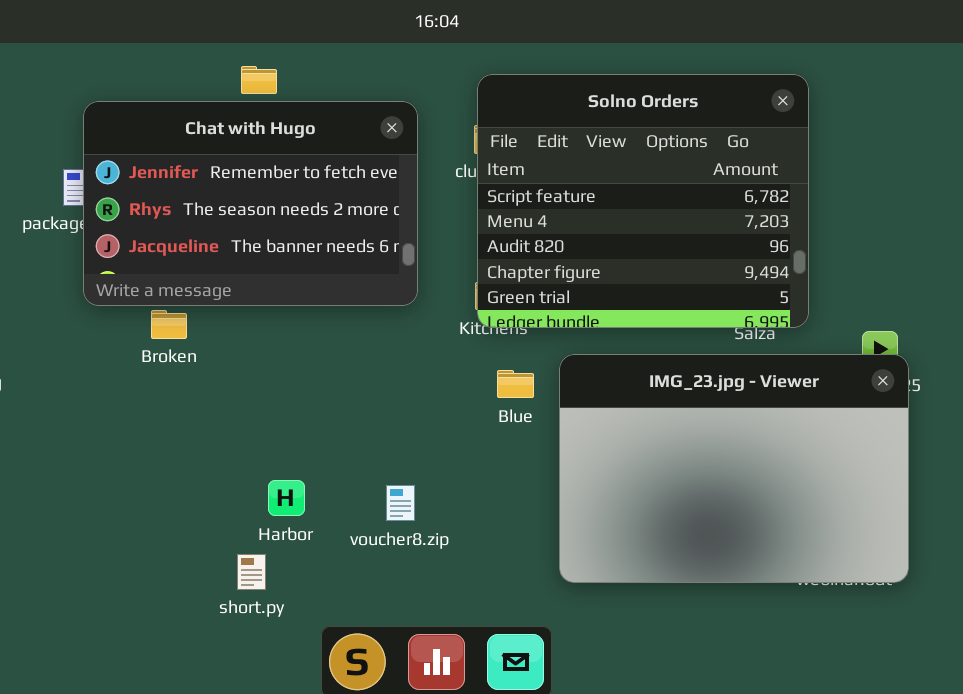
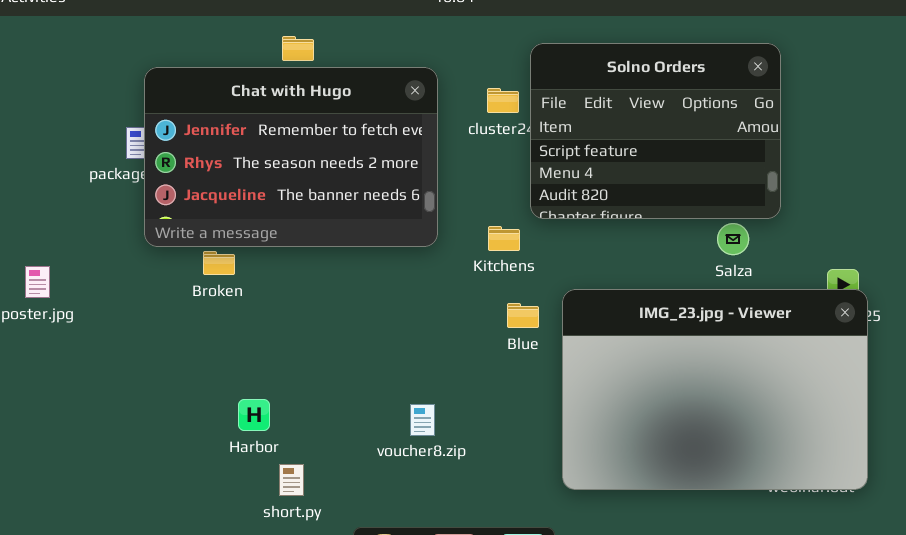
Solno Orders: [477,74,809,328] -> [530,43,781,219], resized
Harbor: [268,480,305,516] -> [238,399,270,431], moved

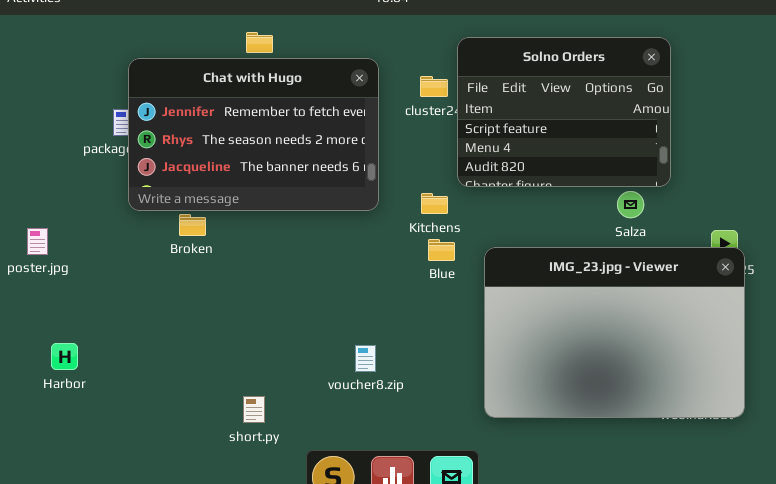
Blue: [507,303,539,328] -> [428,239,455,261], moved
Harbor: [238,399,270,431] -> [51,343,78,370], moved

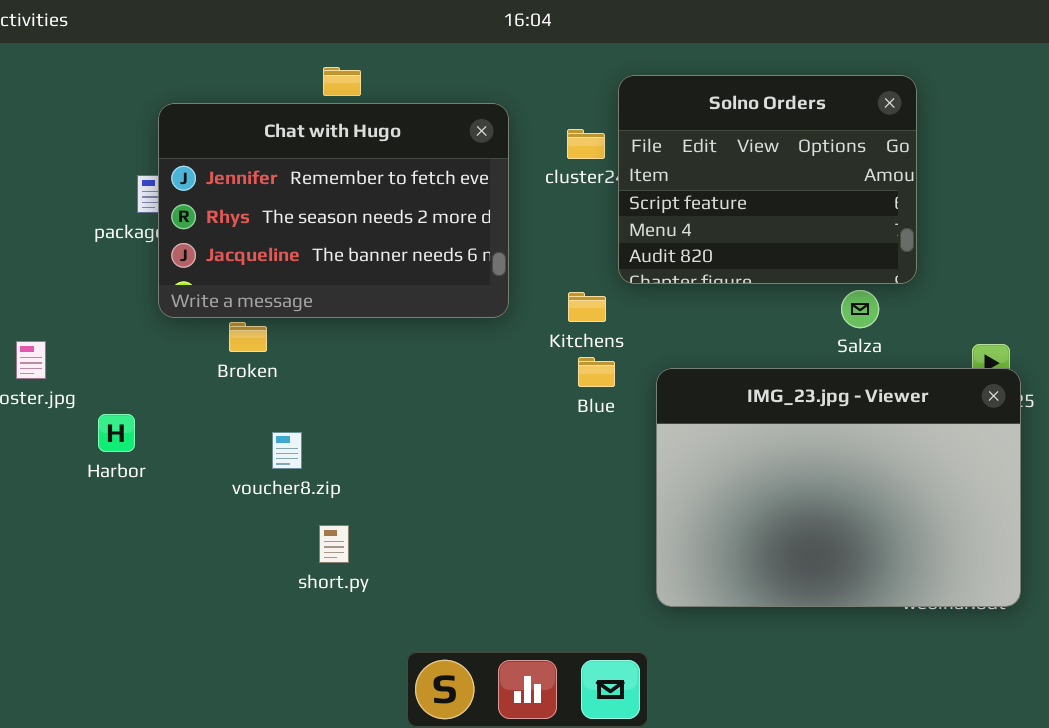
Harbor: [51,343,78,370] -> [98,414,135,452], moved
voucher8.zip: [355,345,376,372] -> [272,432,302,469], moved
short.py: [243,396,265,423] -> [319,525,349,563], moved

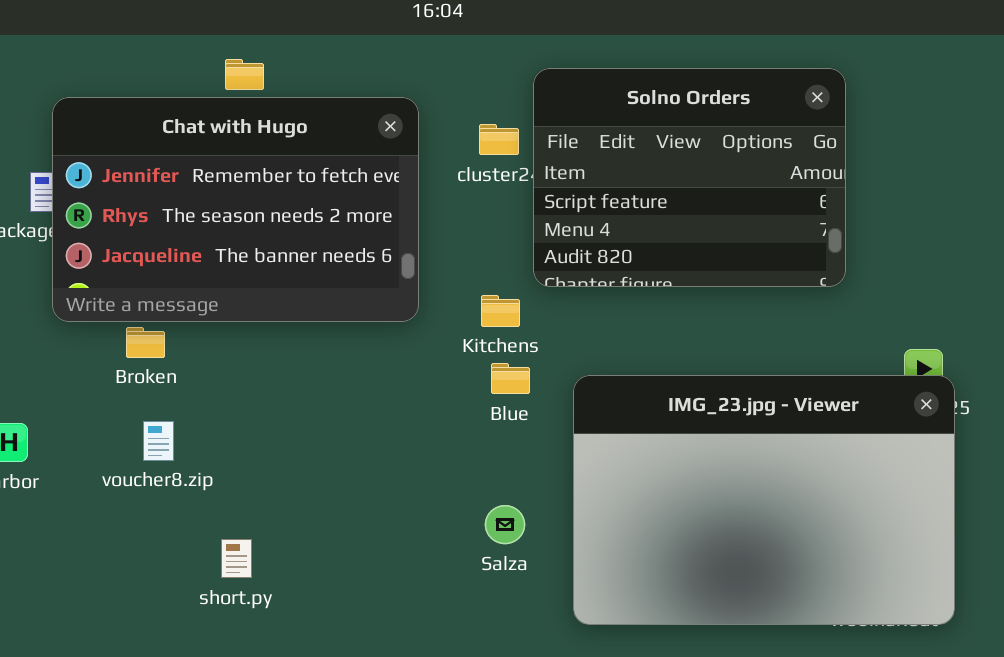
Salza: [841,290,879,328] -> [485,505,525,544], moved
voucher8.zip: [272,432,302,469] -> [143,421,174,461], moved

